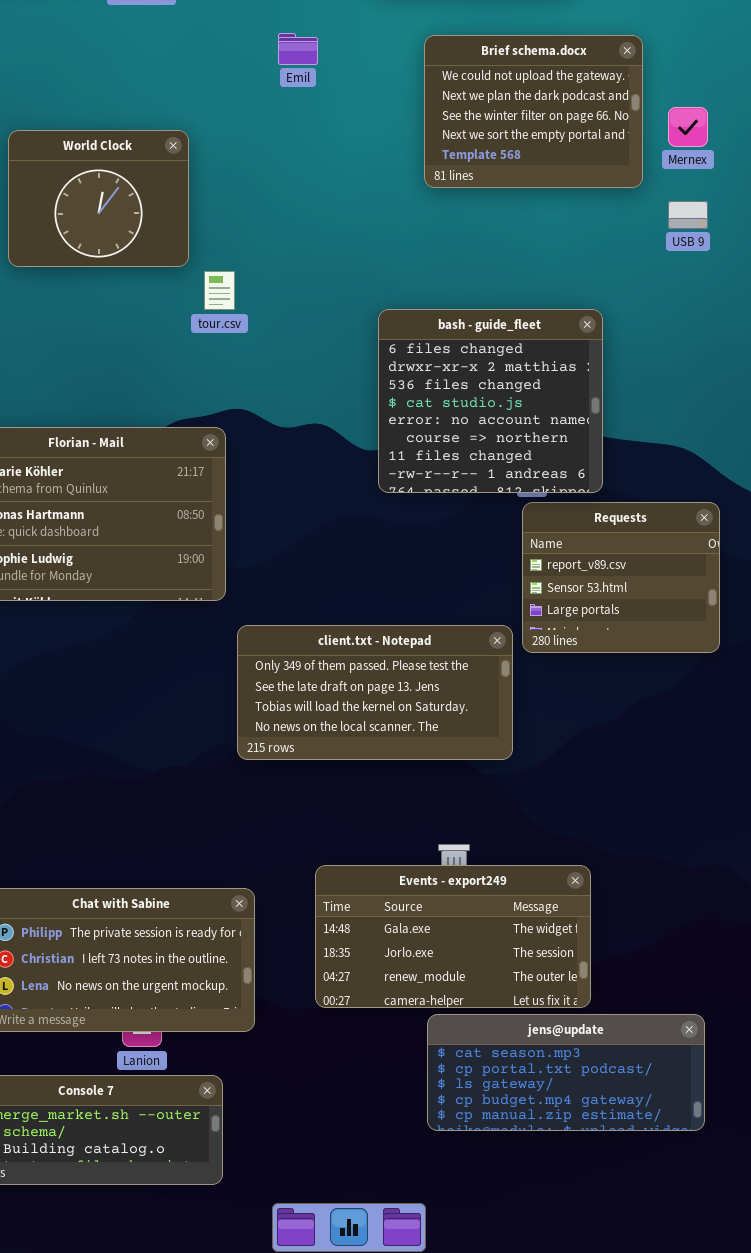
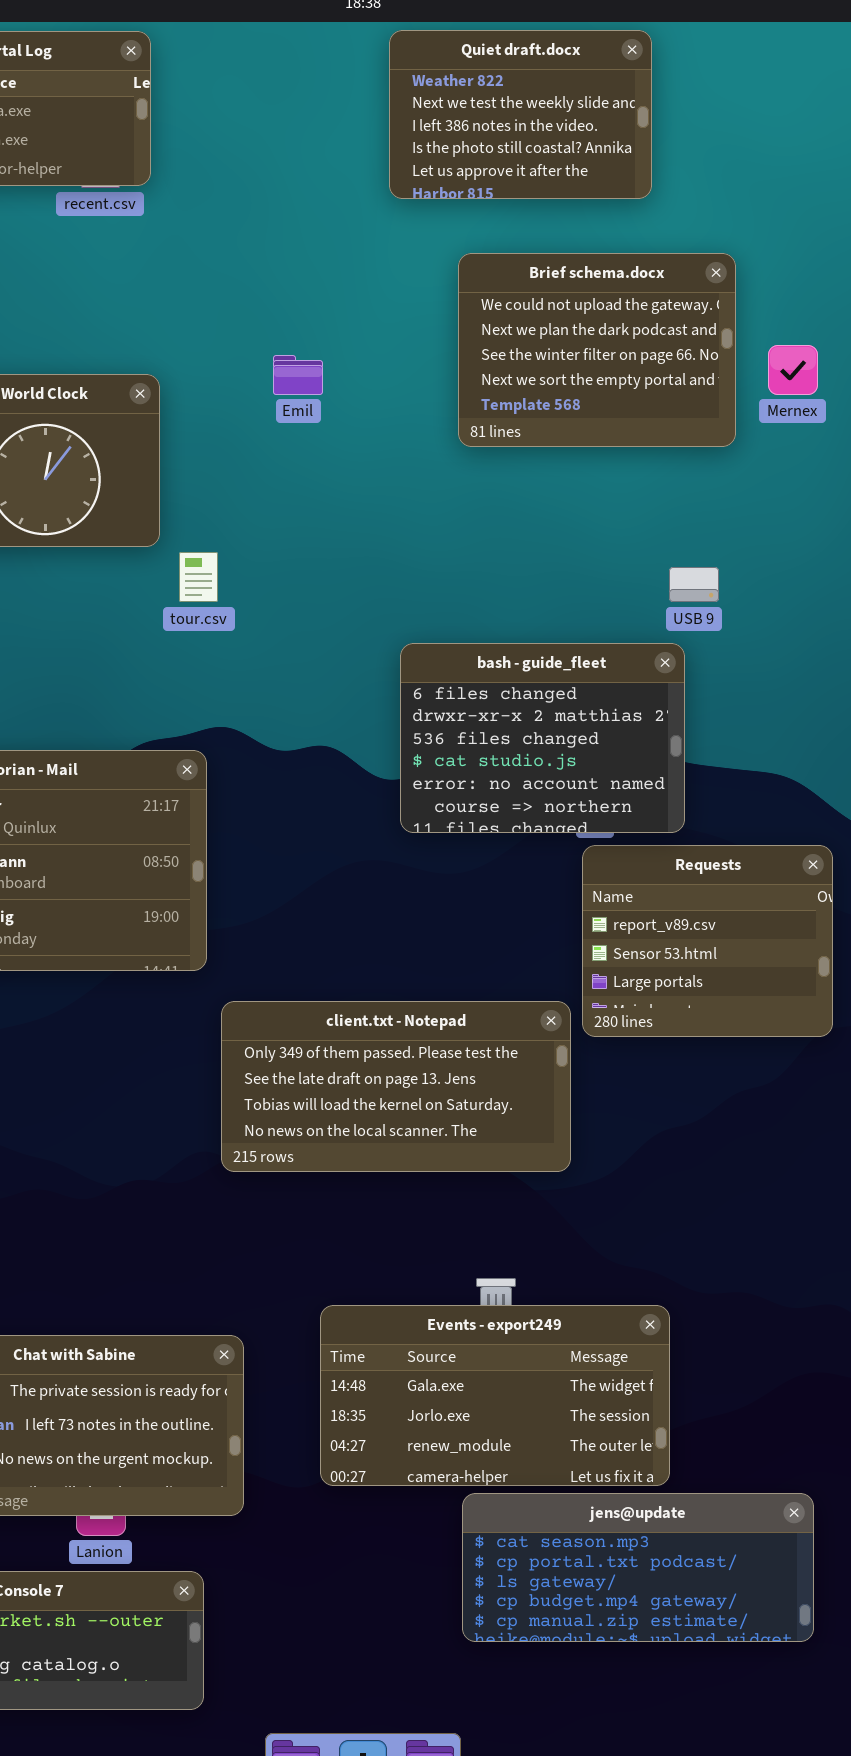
Emil: [278,33,318,65] -> [273,355,323,395], moved
USB 9: [668,201,708,229] -> [669,567,719,602], moved
bash - guide_fleet: [378,309,603,493] -> [400,643,685,833], resized

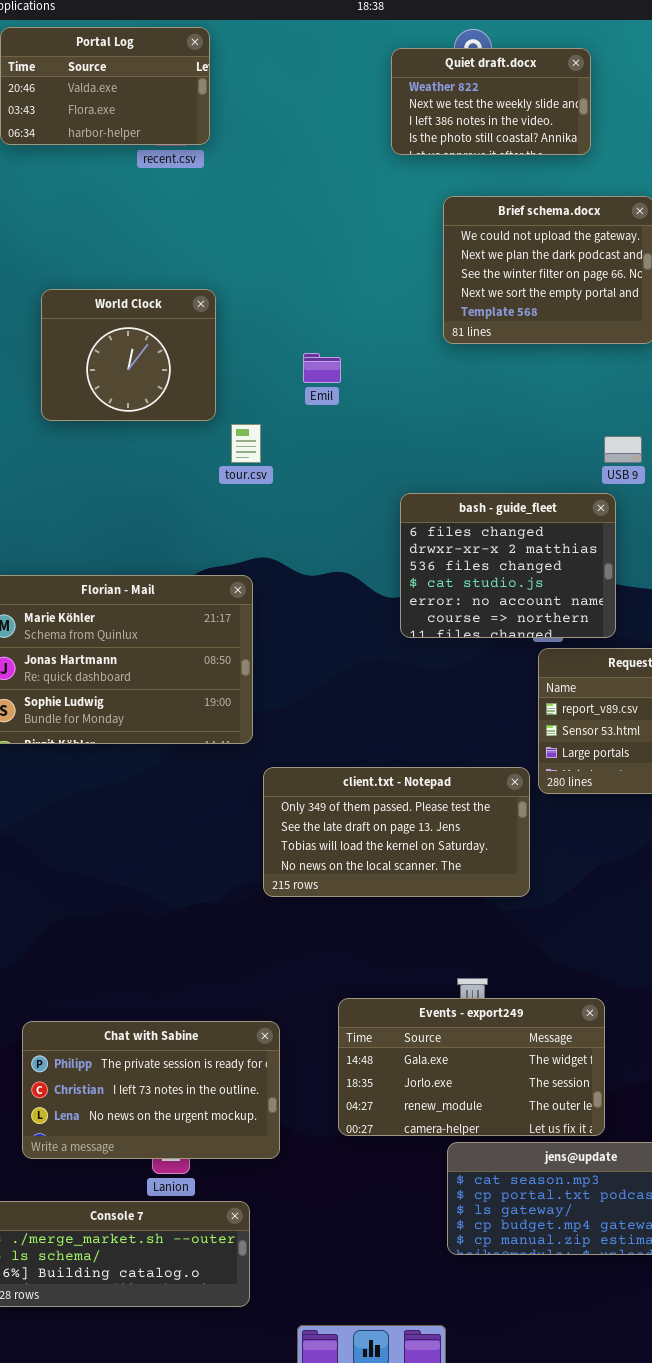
Quiet draft.docx: [389,30,652,199] -> [391,48,591,155], resized
Emil: [273,355,323,395] -> [303,353,341,383], moved

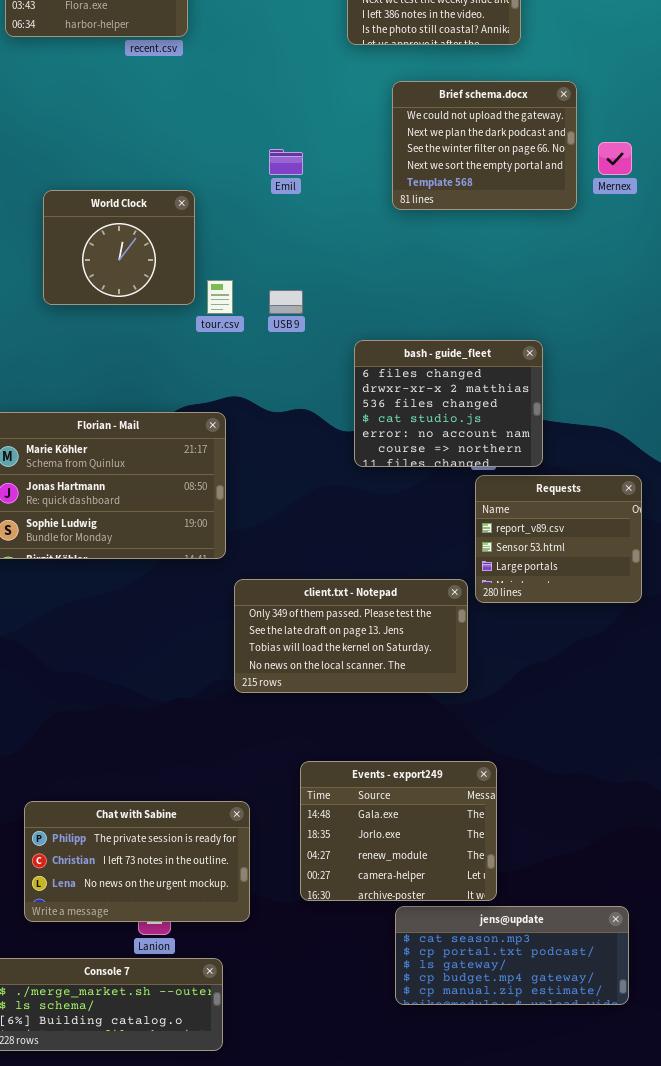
World Clock: [41,289,216,421] -> [43,190,195,305], moved
Emil: [303,353,341,383] -> [269,149,303,175], moved
USB 9: [604,436,642,463] -> [269,290,303,314], moved
Events - export249: [338,998,605,1136] -> [300,761,497,901], resized

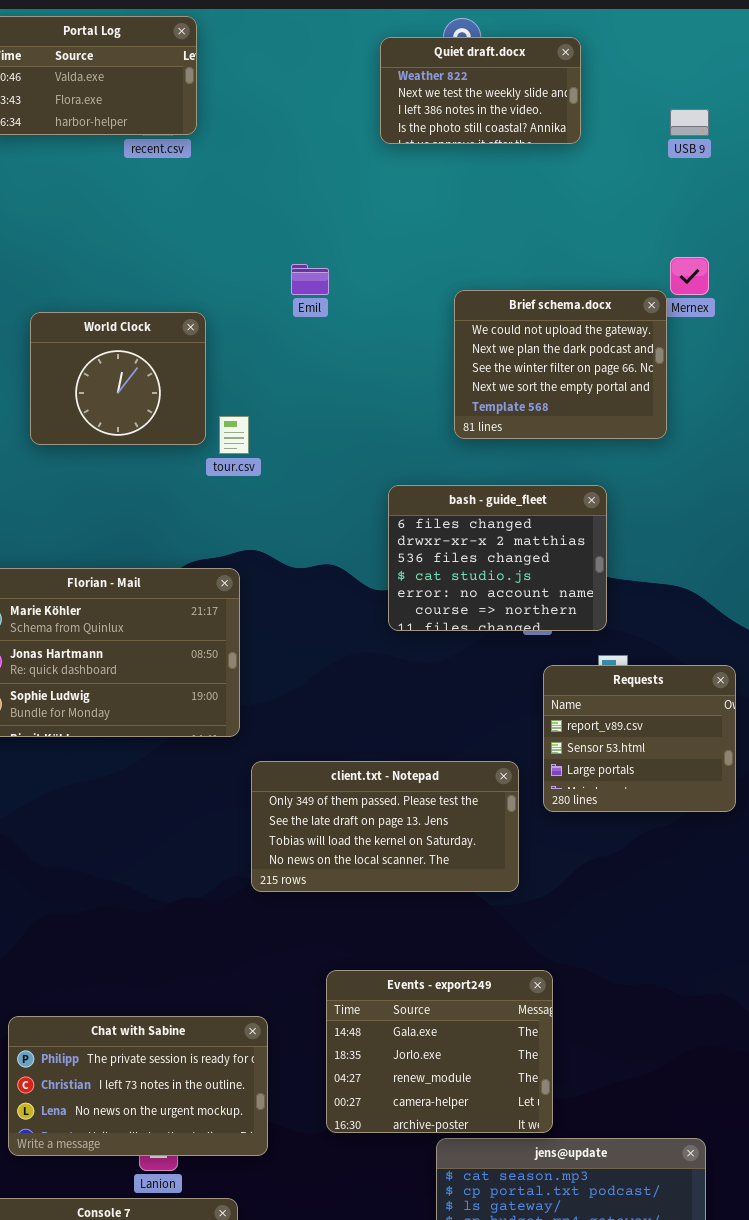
Brief schema.docx: [392,81,577,210] -> [454,290,667,439], moved
USB 9: [269,290,303,314] -> [670,109,709,136], moved
Requests: [475,475,642,603] -> [543,665,736,812], moved

